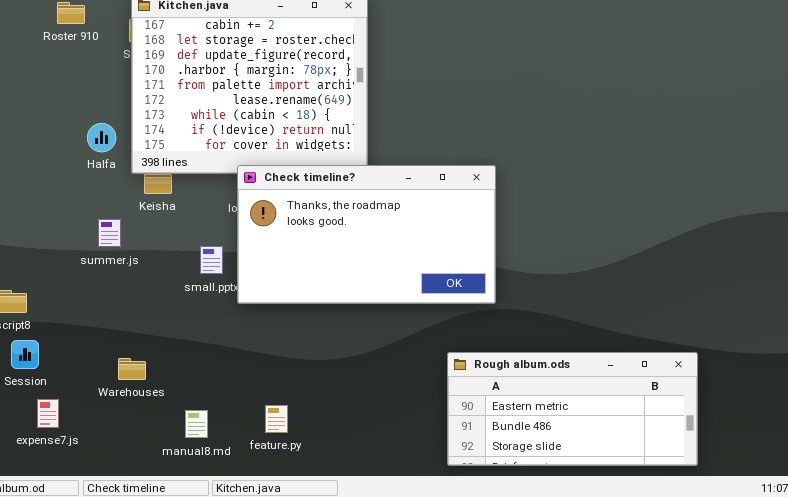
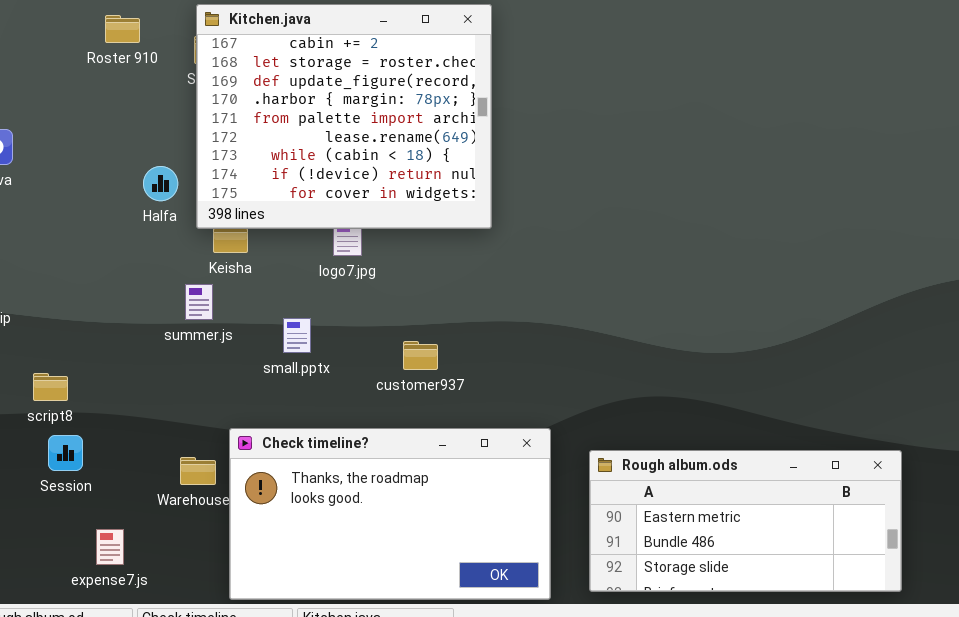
Check timeline?: [237,165,496,304] -> [229,428,551,600], moved
summer.js: [98,219,121,247] -> [185,284,213,320], moved
expense7.js: [37,399,59,428] -> [96,529,124,565], moved

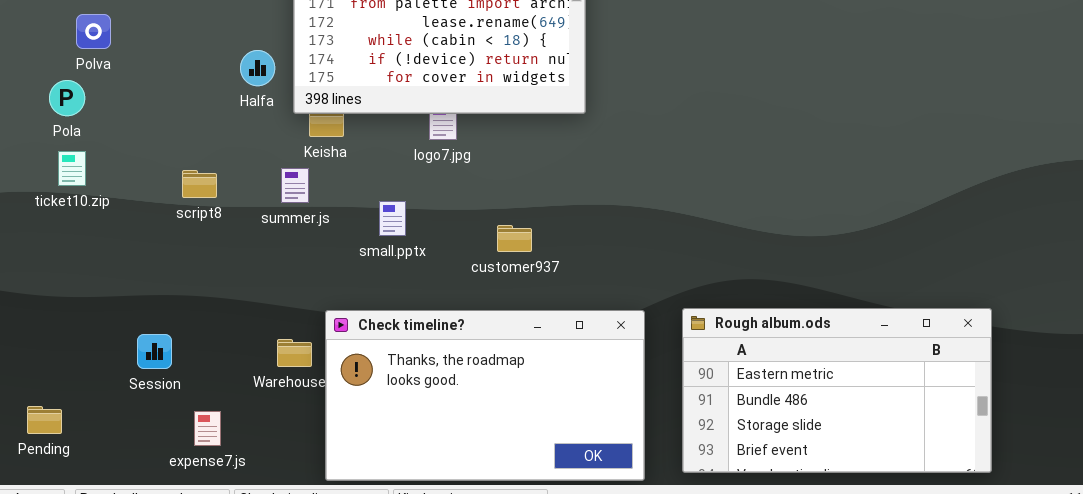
script8: [33,373,68,401] -> [182,170,217,198], moved
Session: [48,435,83,471] -> [137,334,172,369], moved
Rough album.ods: [589,450,902,592] -> [682,308,992,473], resized

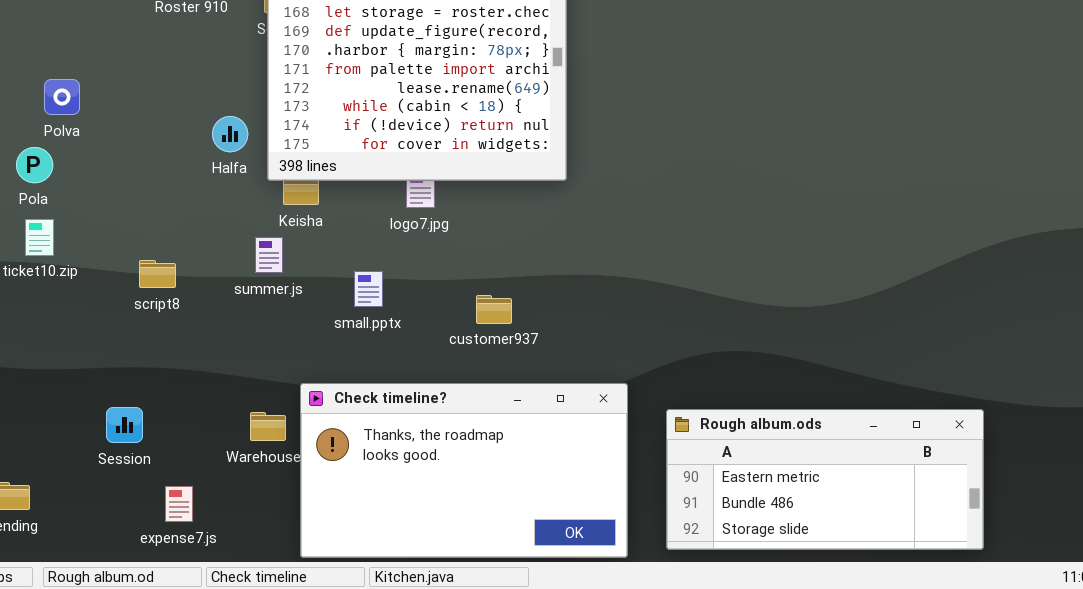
script8: [182,170,217,198] -> [139,260,176,288], moved
Rough album.ods: [682,308,992,473] -> [666,409,984,550], resized

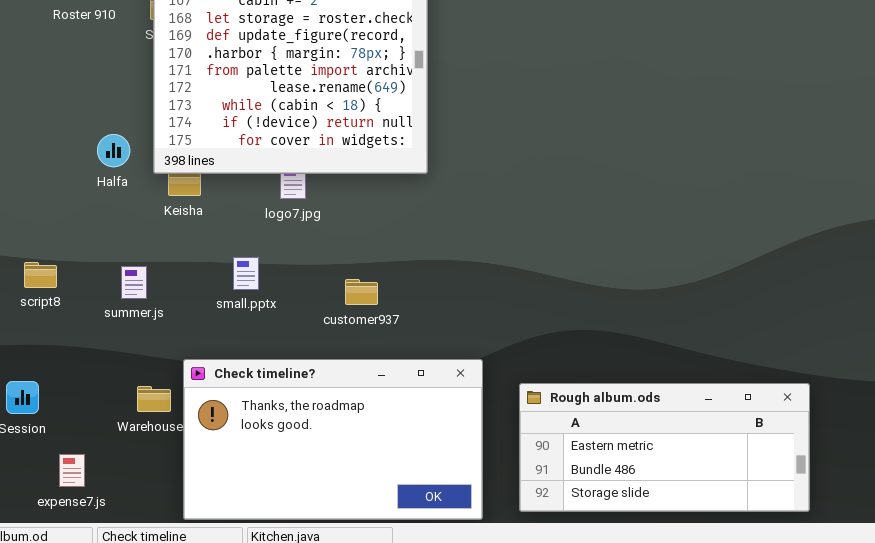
Halfa: [212,116,248,152] -> [97,134,130,167], moved
summer.js: [255,237,283,273] -> [121,266,147,299], moved
script8: [139,260,176,288] -> [24,262,57,288], moved

